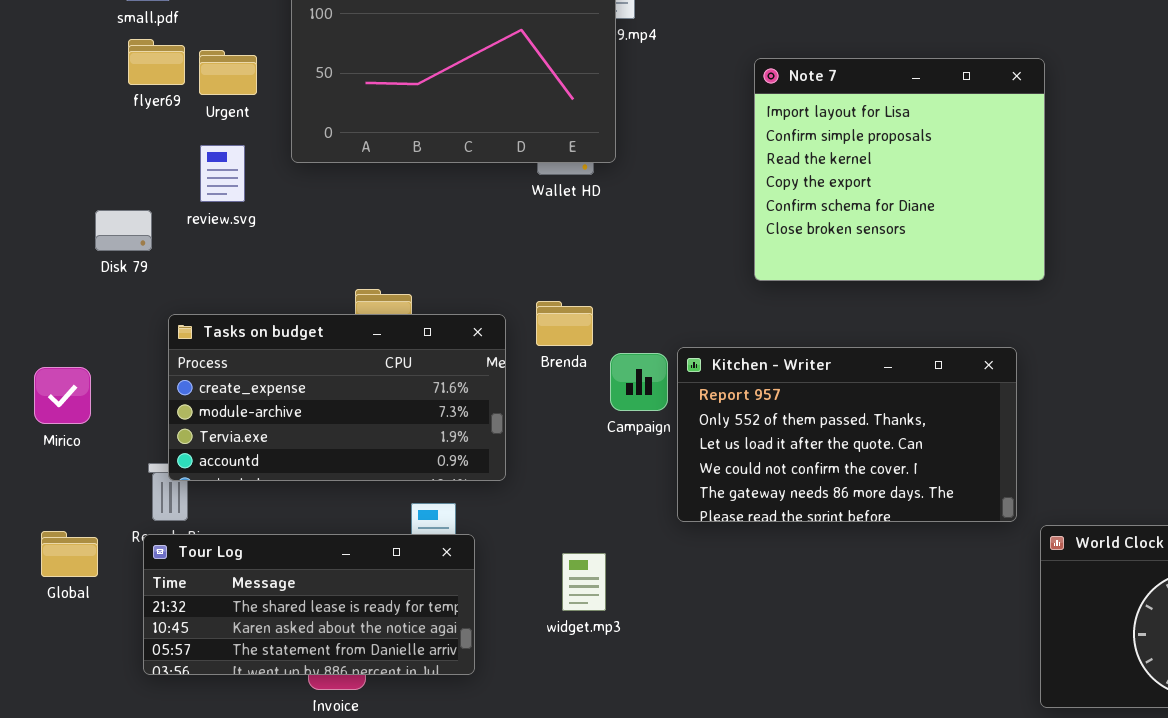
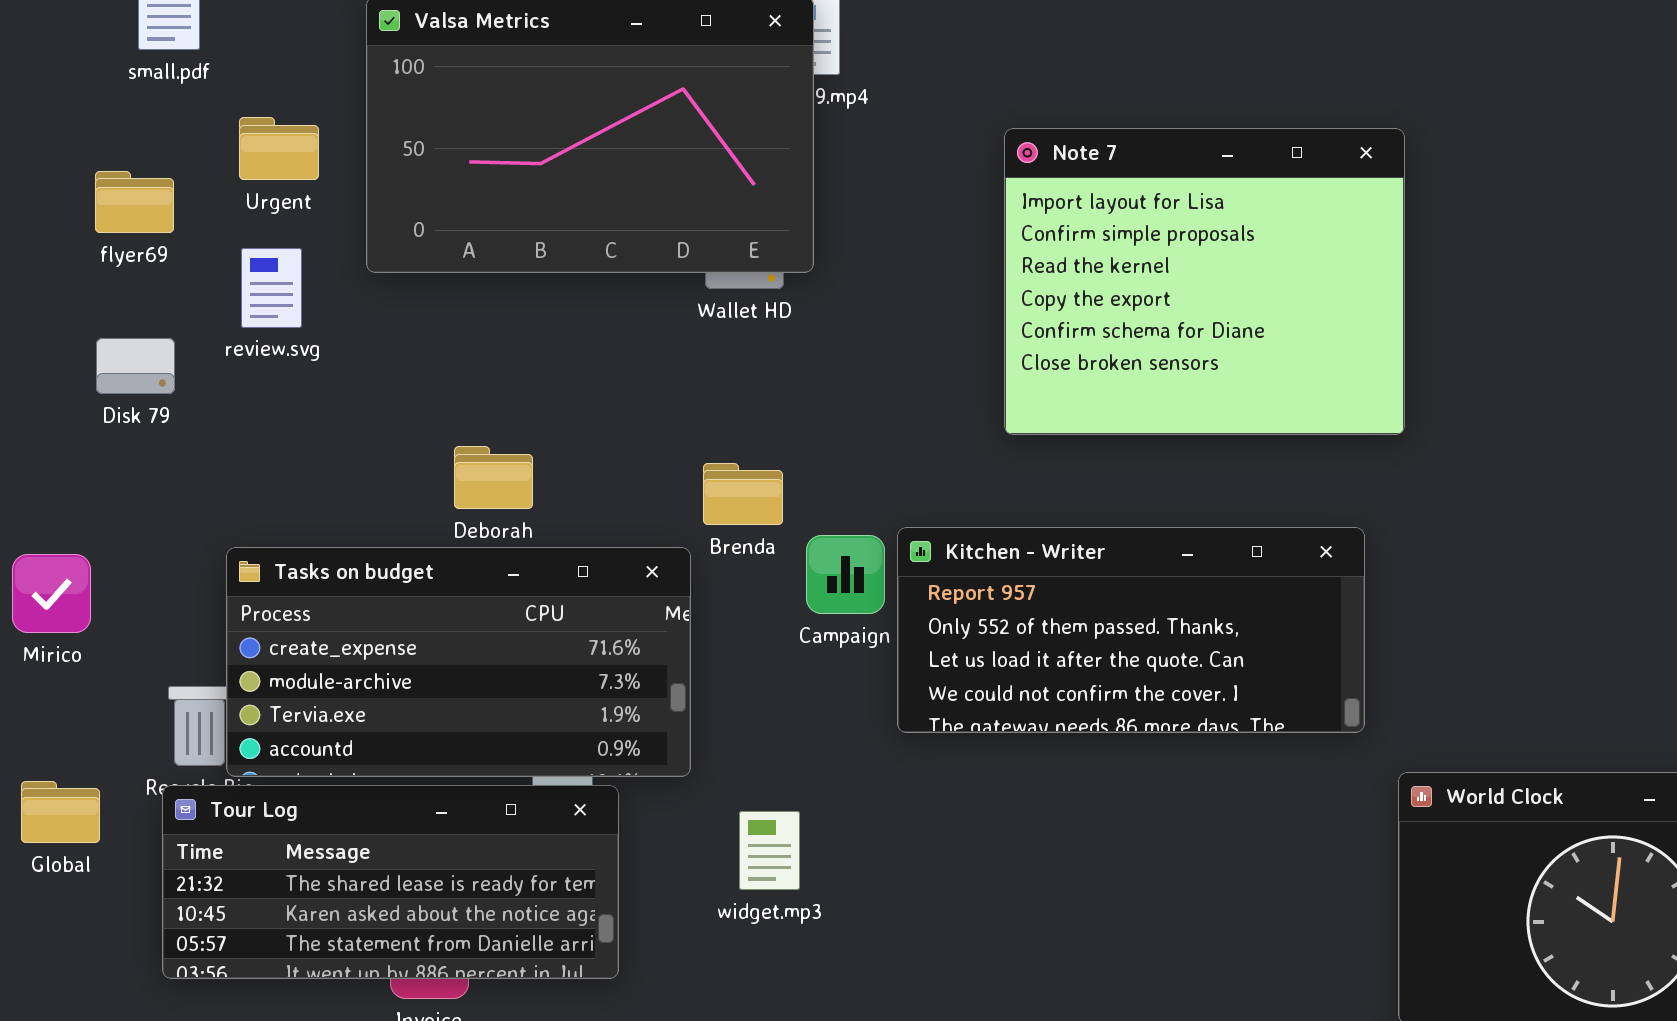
flyer69: [128,39,185,85] -> [95,171,174,233], moved
Tasks on budget: [168,314,506,481] -> [226,547,691,777], moved
Kitchen - Writer: [677,347,1017,522] -> [897,527,1365,733], resized

